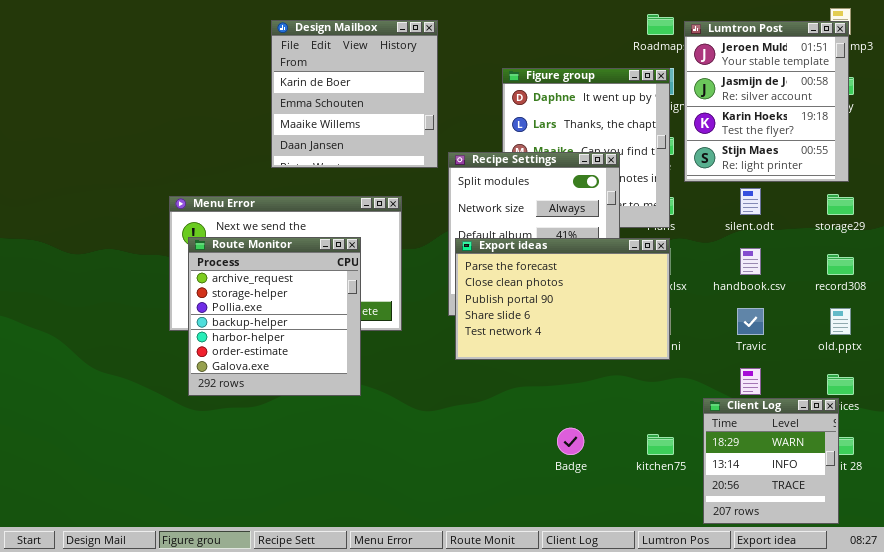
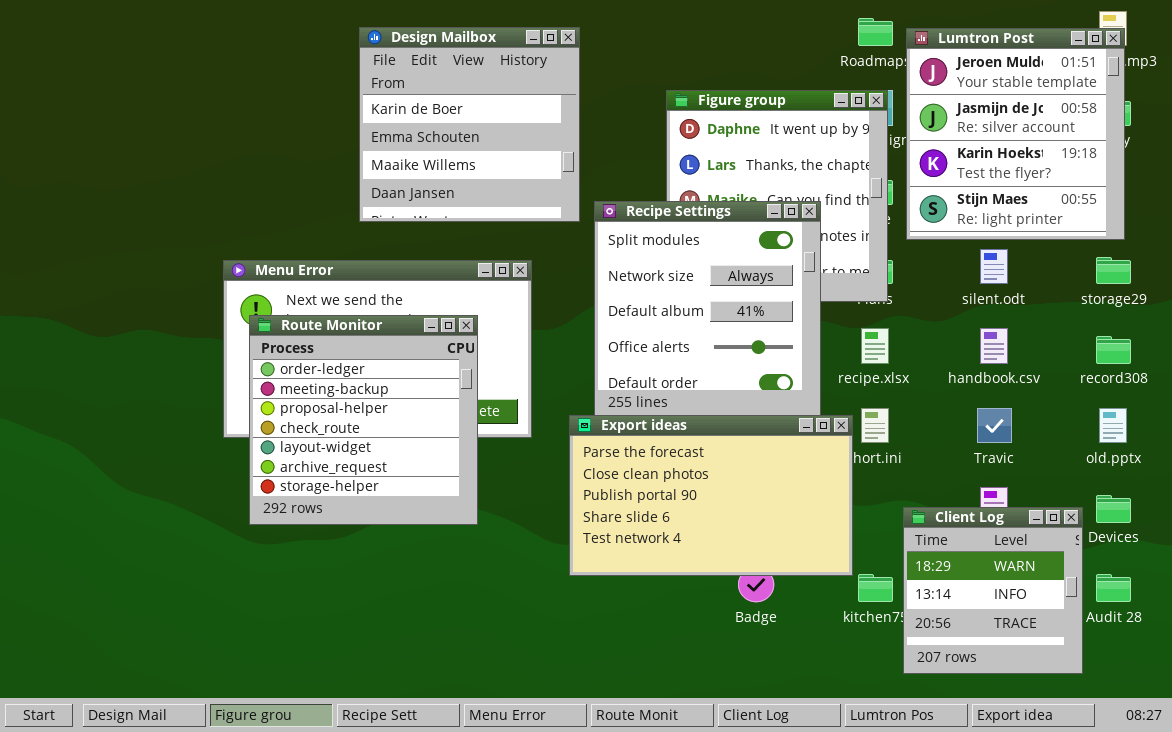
Route Monitor: [188,237,361,396] -> [249,315,478,525], scrolled up 5 rows
Export ideas: [455,238,670,360] -> [569,415,853,576], moved
Client Log: [703,398,839,524] -> [903,507,1083,674], moved

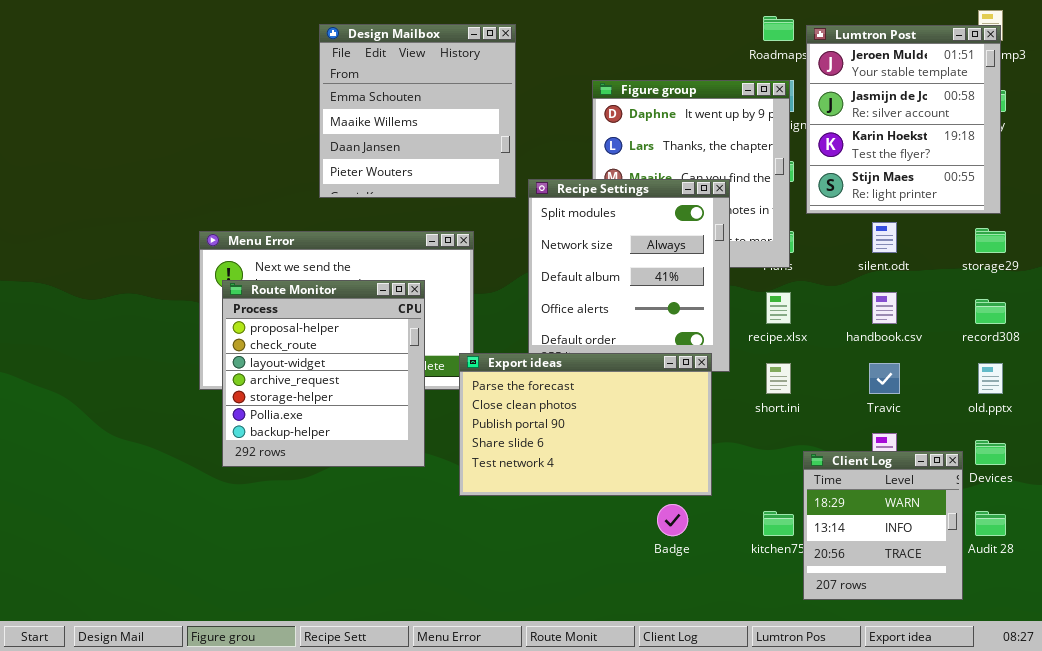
Design Mailbox: [359,27,580,222] -> [319,24,516,198], scrolled down 1 row
Route Monitor: [249,315,478,525] -> [222,280,425,467], scrolled down 2 rows
Export ideas: [569,415,853,576] -> [459,353,712,496], moved

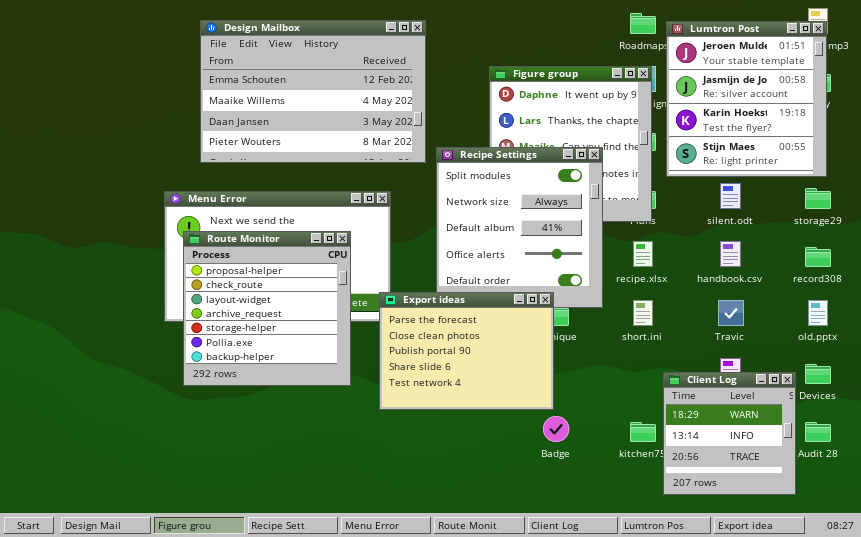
Design Mailbox: [319,24,516,198] -> [200,20,426,163], resized
Export ideas: [459,353,712,496] -> [379,292,554,410], resized

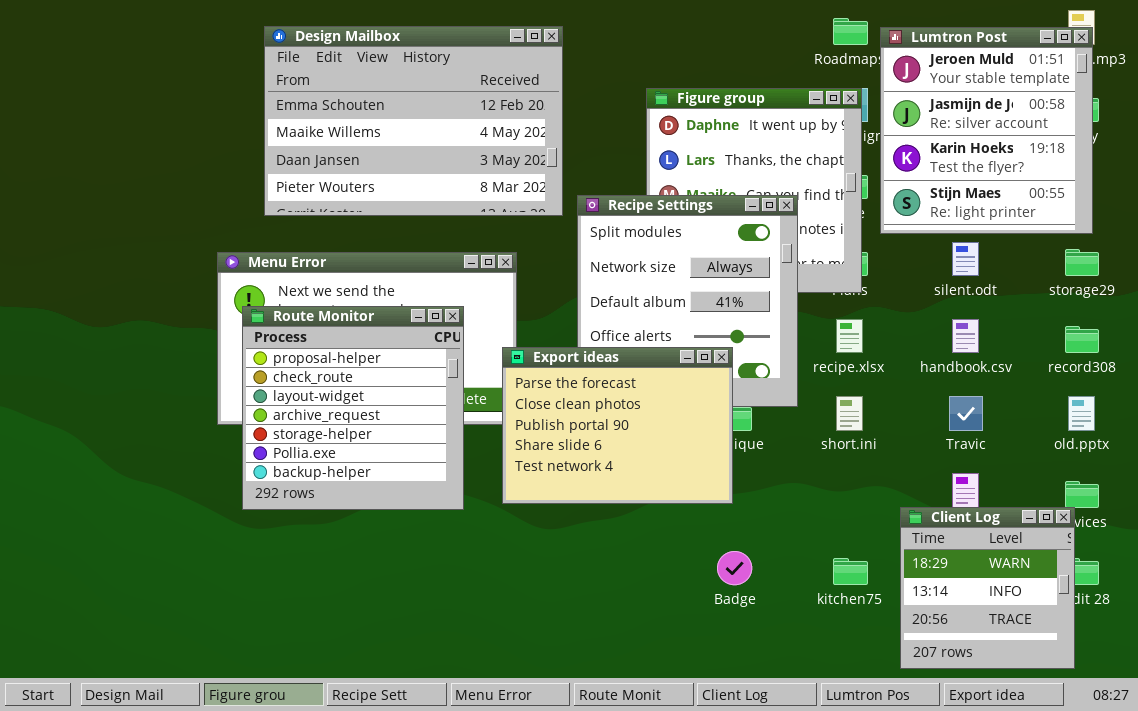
Export ideas: [379,292,554,410] -> [502,347,733,504], moved
Client Log: [663,372,796,495] -> [900,507,1075,669], moved

